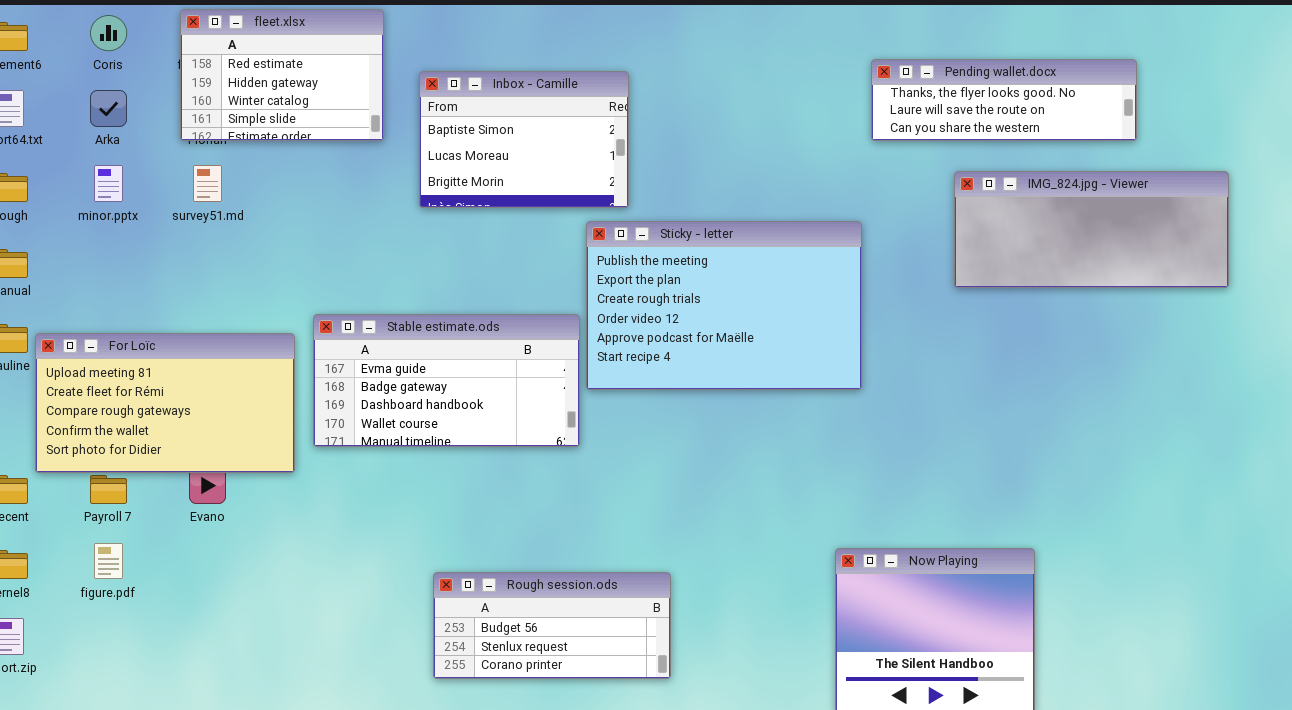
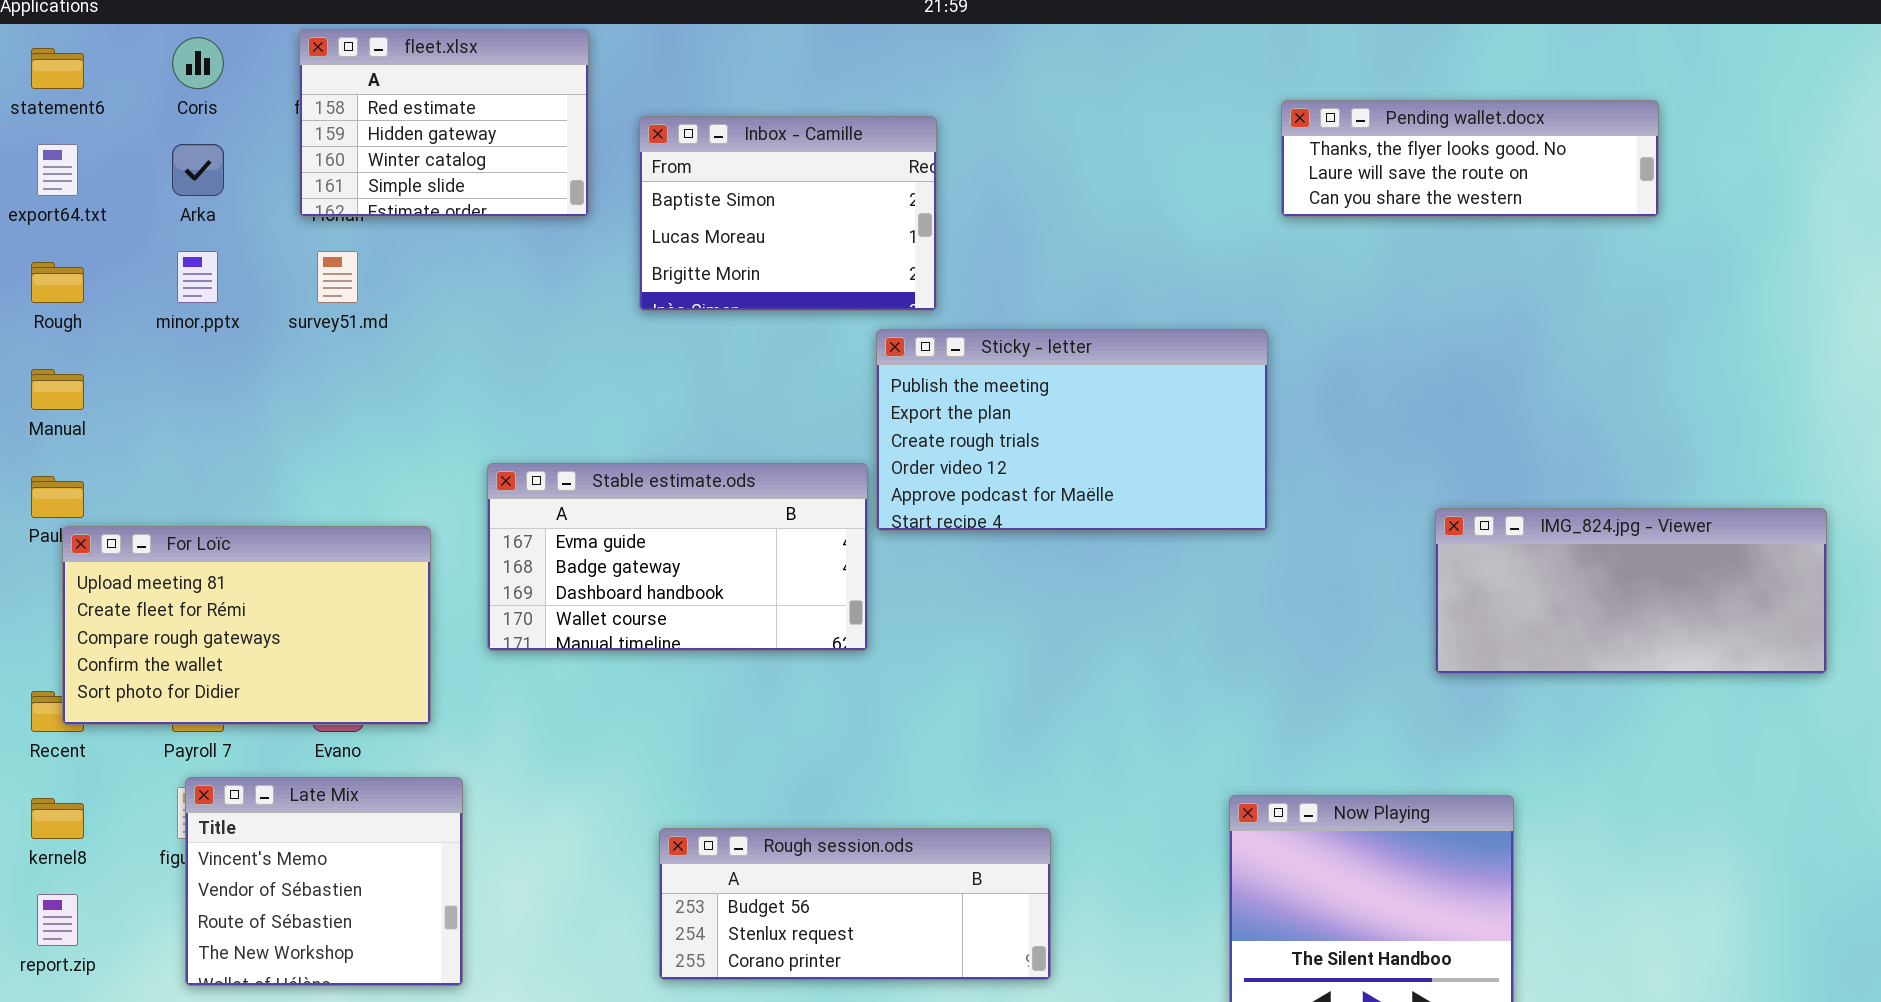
IMG_824.jpg - Viewer: [954,171,1229,288] -> [1435,508,1827,674], moved
Sticky - letter: [586,221,862,390] -> [876,329,1268,531], resized
For Loïc: [35,333,295,473] -> [62,526,431,725], moved
Late Mix: none -> [185,777,463,986], opened
Rough session.ods: [433,572,671,679] -> [659,828,1051,980], resized

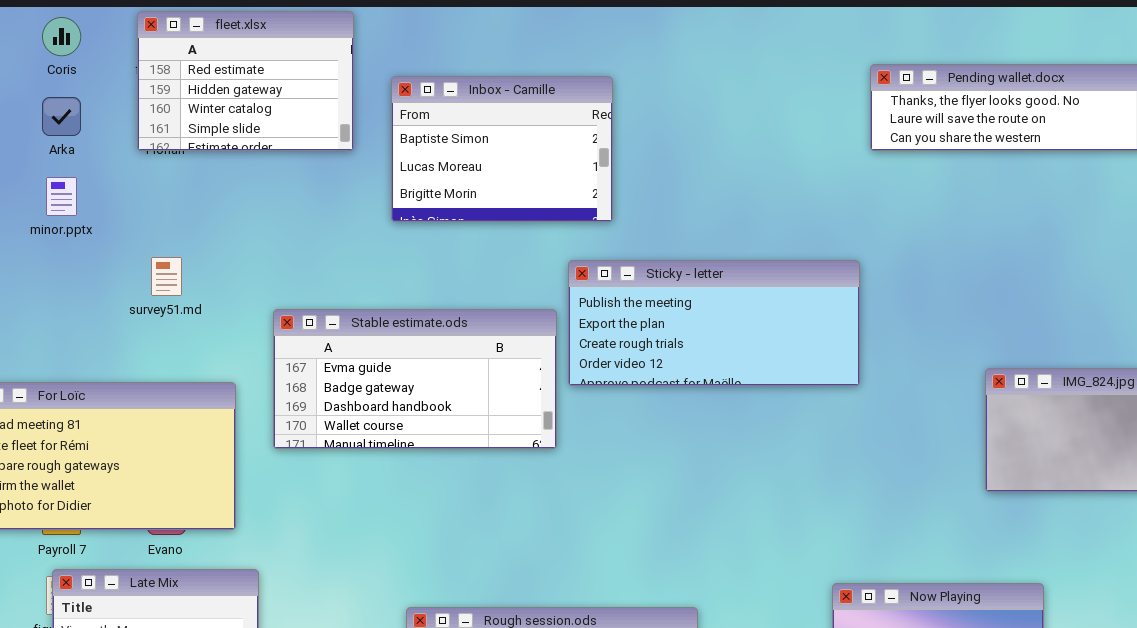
survey51.md: [317,251,358,303] -> [151,257,182,296], moved
Sticky - letter: [876,329,1268,531] -> [568,260,860,386], resized
Stable estimate.ods: [487,463,868,651] -> [273,309,557,449], moved

